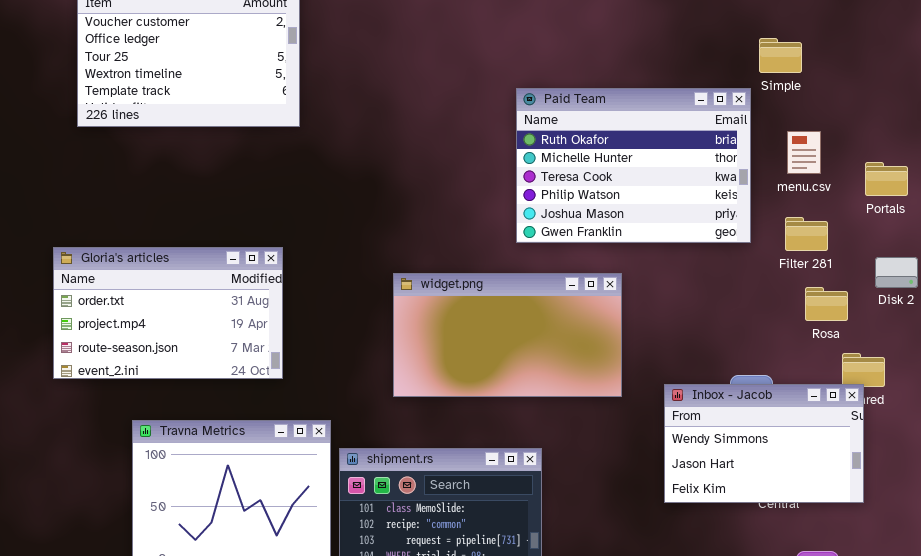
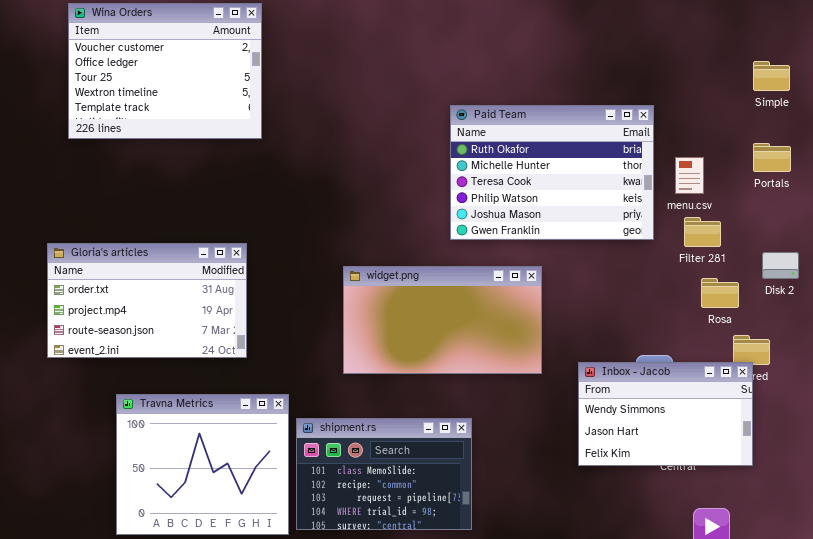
Simple: [759,38,802,73] -> [753,61,790,91], moved
menu.csv: [787,131,821,174] -> [675,157,704,194], moved
Portals: [865,162,908,196] -> [753,143,791,172], moved

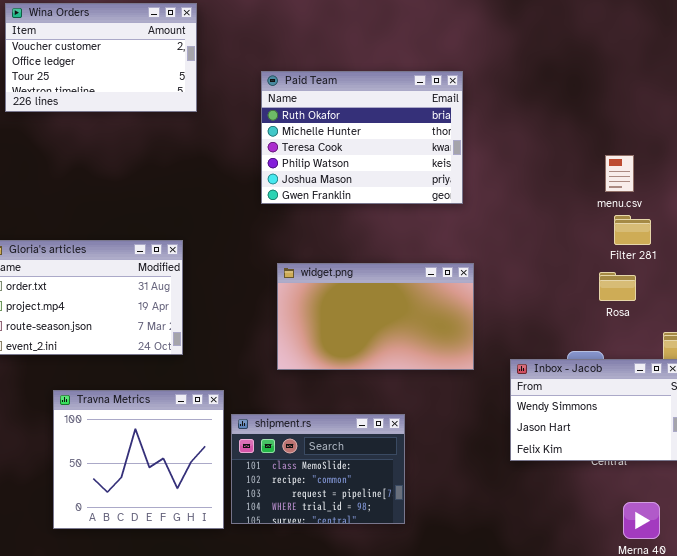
Wina Orders: [68,3,262,139] -> [5,3,197,112], resized
Paid Team: [450,105,654,240] -> [261,71,463,204], moved
Rosa: [701,278,739,308] -> [599,272,636,301], moved

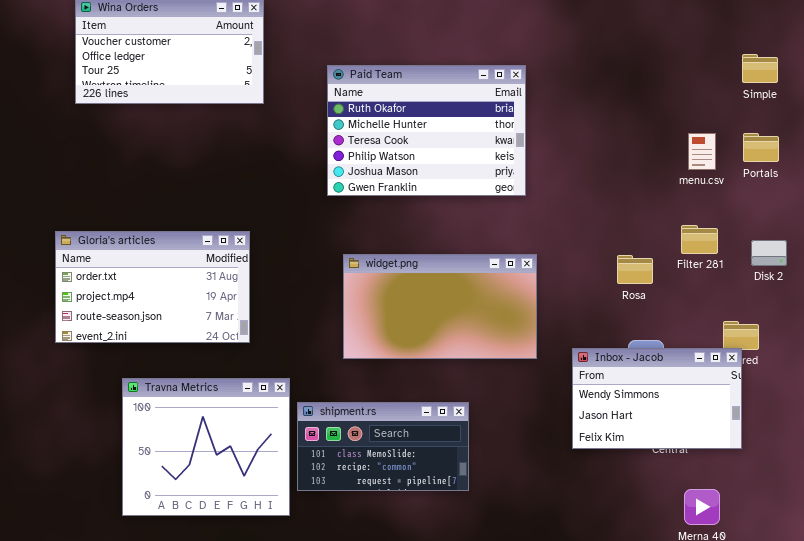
menu.csv: [605,155,634,192] -> [688,133,716,170], moved
Filter 281: [614,215,651,245] -> [681,225,718,254], moved
Rosa: [599,272,636,301] -> [617,255,653,284], moved
shipment.rs: [231,414,405,524] -> [297,402,469,491], resized

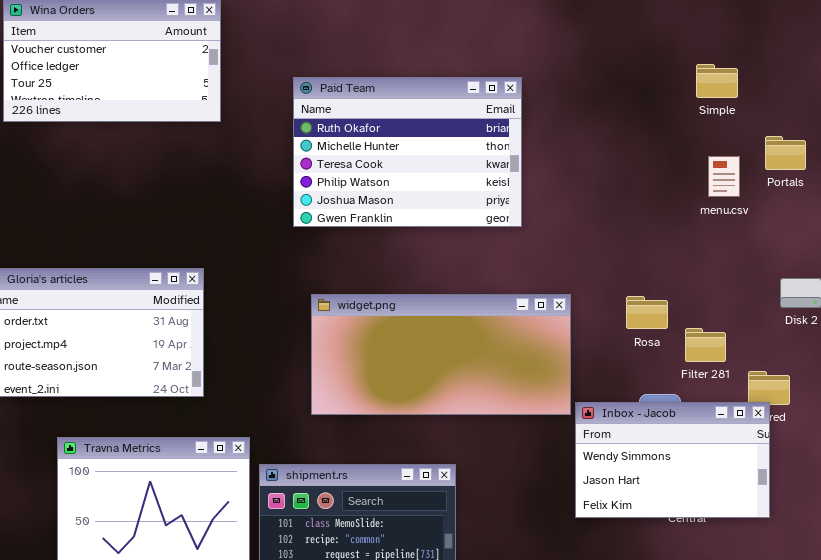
Simple: [742,54,778,83] -> [696,64,738,98], moved
Portals: [743,133,779,162] -> [765,136,806,170], moved
Filter 281: [681,225,718,254] -> [685,328,726,362], moved
widget.png: [343,254,537,359] -> [311,294,571,415], resized

